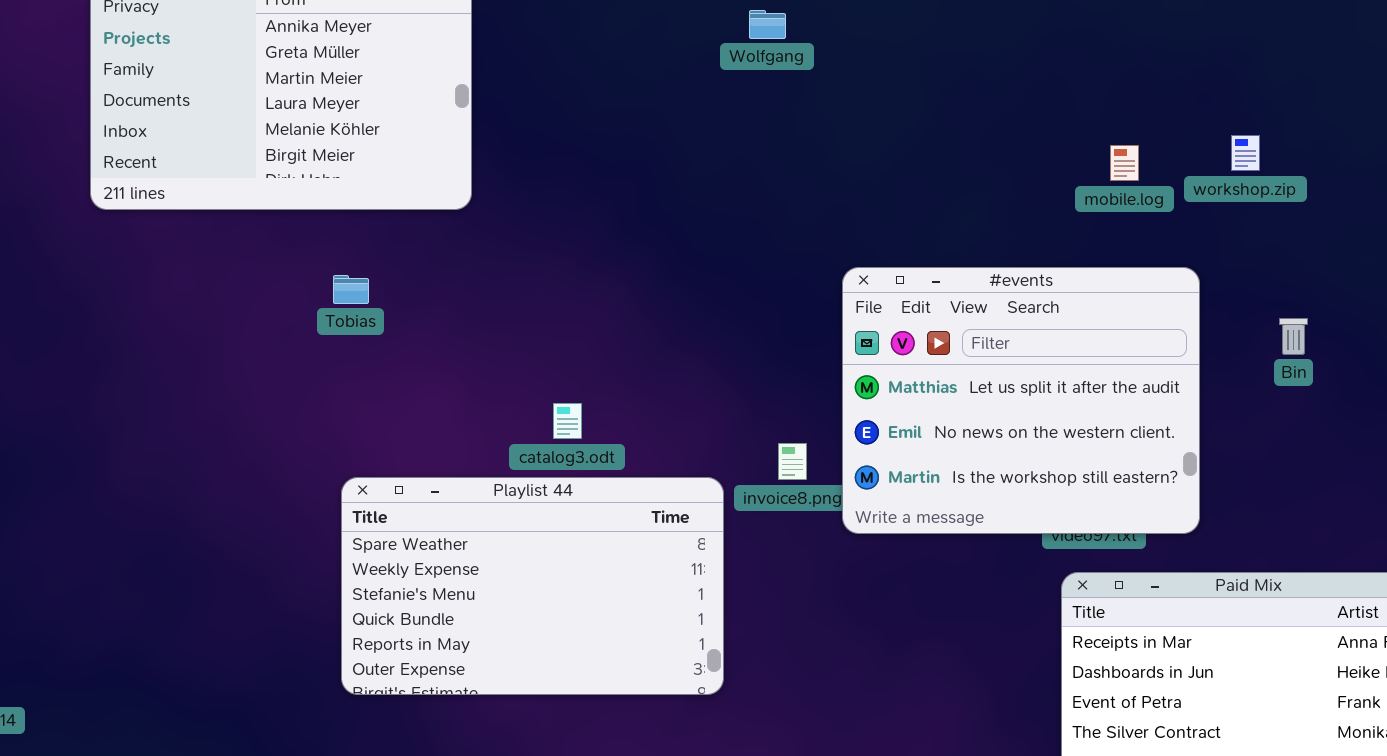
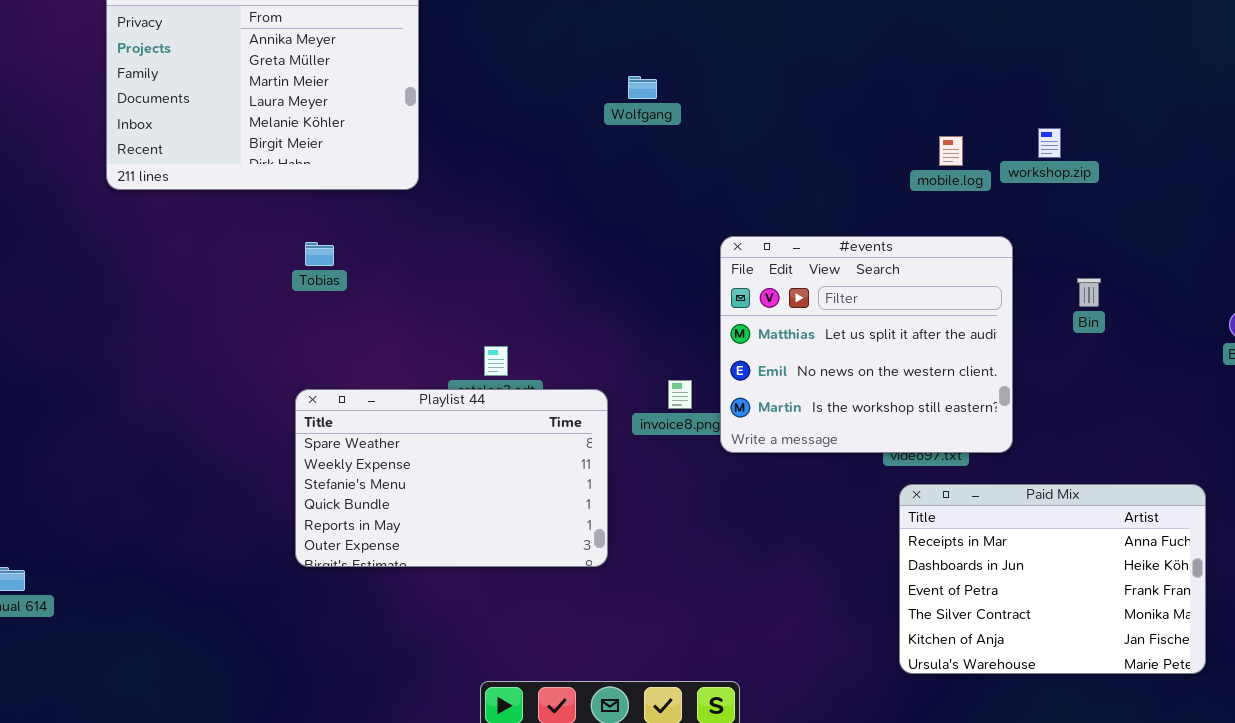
Wolfgang: [749,10,786,39] -> [628,76,657,99], moved
Playlist 44: [341,477,724,695] -> [295,389,608,567], moved

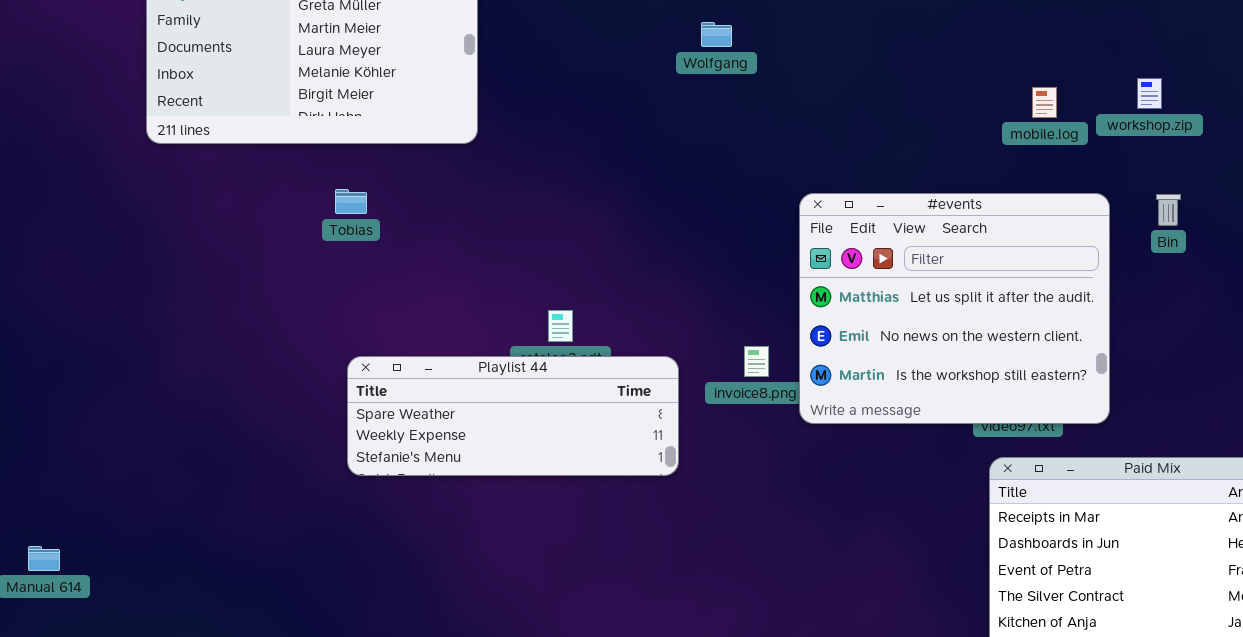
Tobias: [305,242,334,266] -> [335,189,367,214], moved
Bin: [1077,278,1101,307] -> [1156,194,1181,226], moved
Playlist 44: [295,389,608,567] -> [347,356,679,476], resized

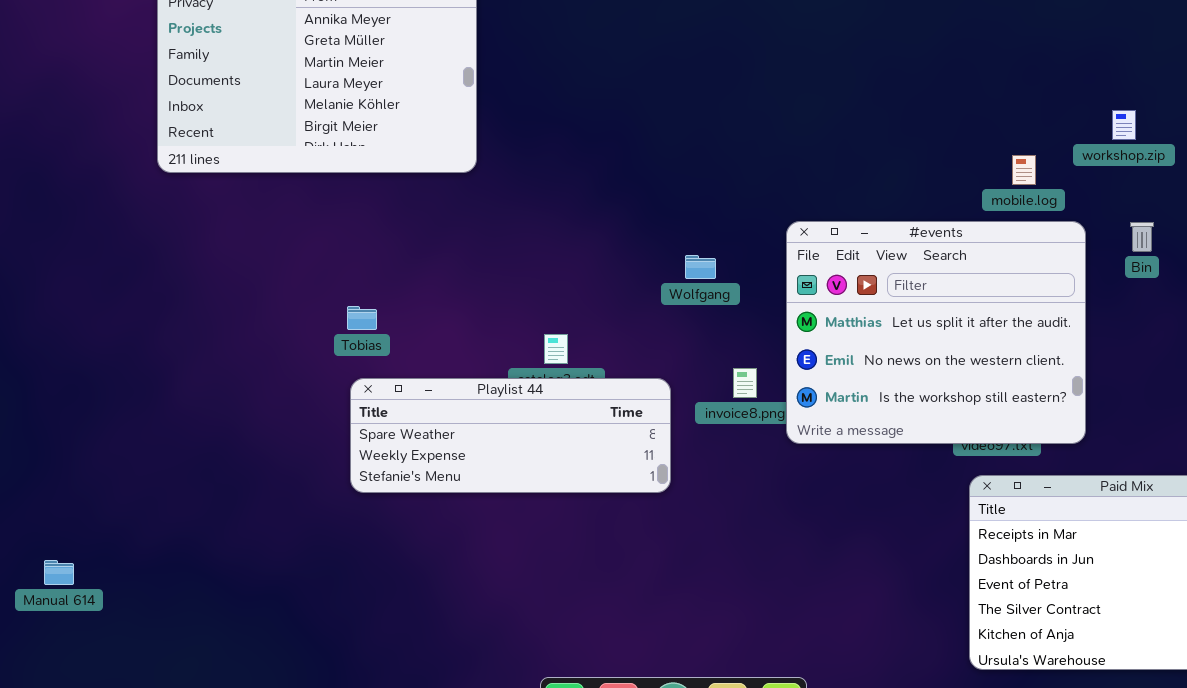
Wolfgang: [701,22,732,47] -> [685,255,716,279], moved
mobile.log: [1032,87,1057,118] -> [1012,155,1036,185], moved
Tobias: [335,189,367,214] -> [347,306,377,330], moved

